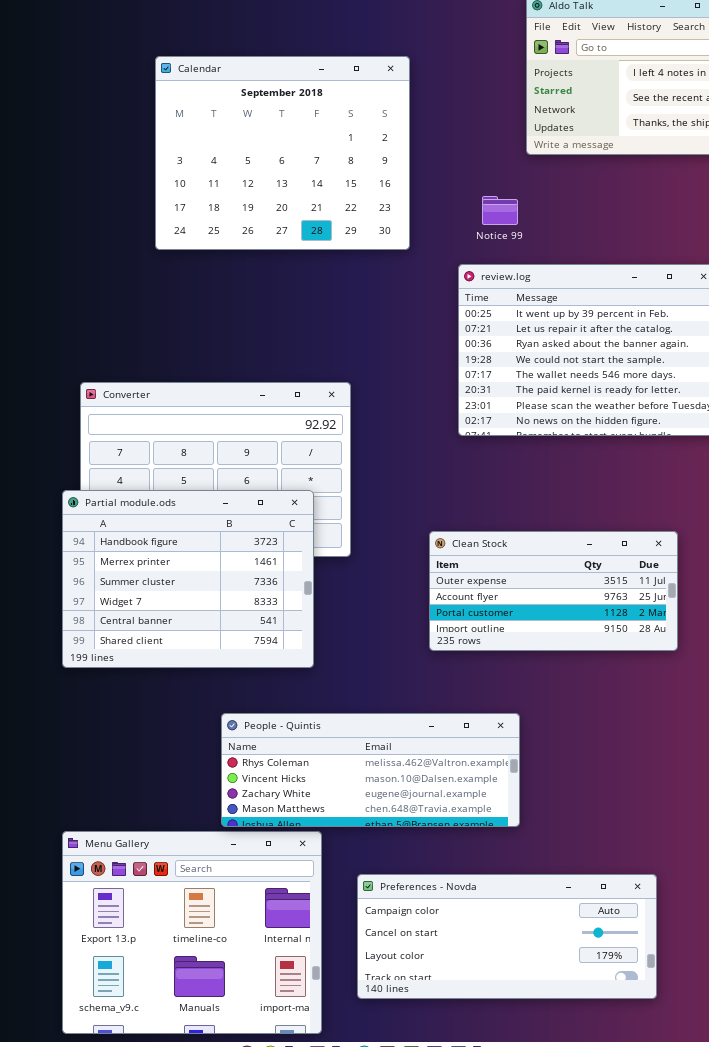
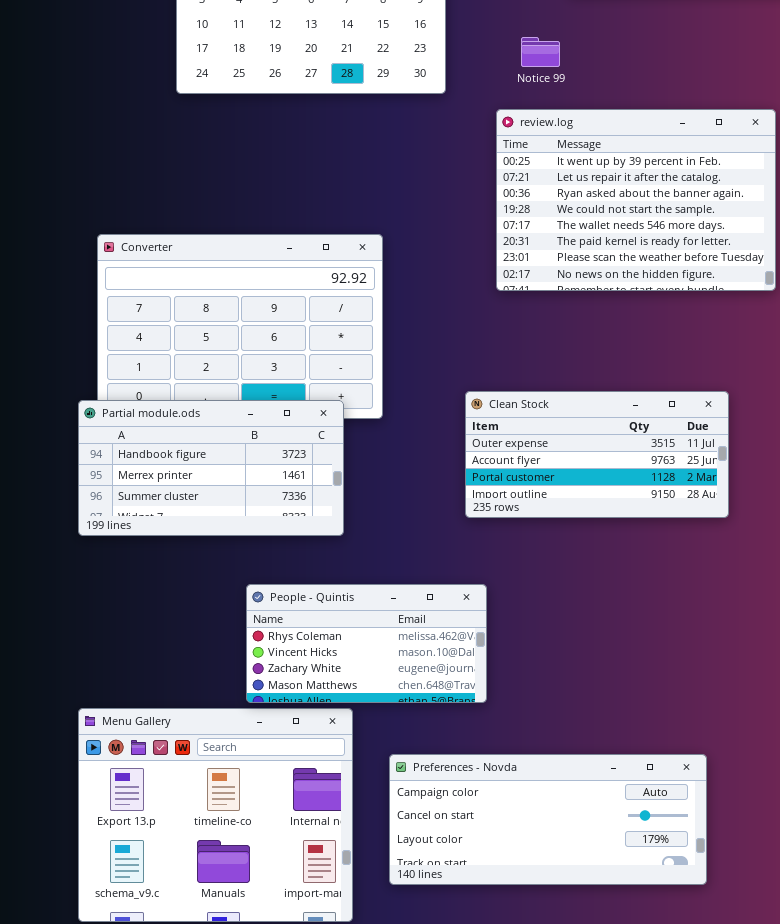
Partial module.ods: [62,490,314,668] -> [78,400,344,536], resized
People - Quintis: [221,713,520,827] -> [246,584,487,703], resized

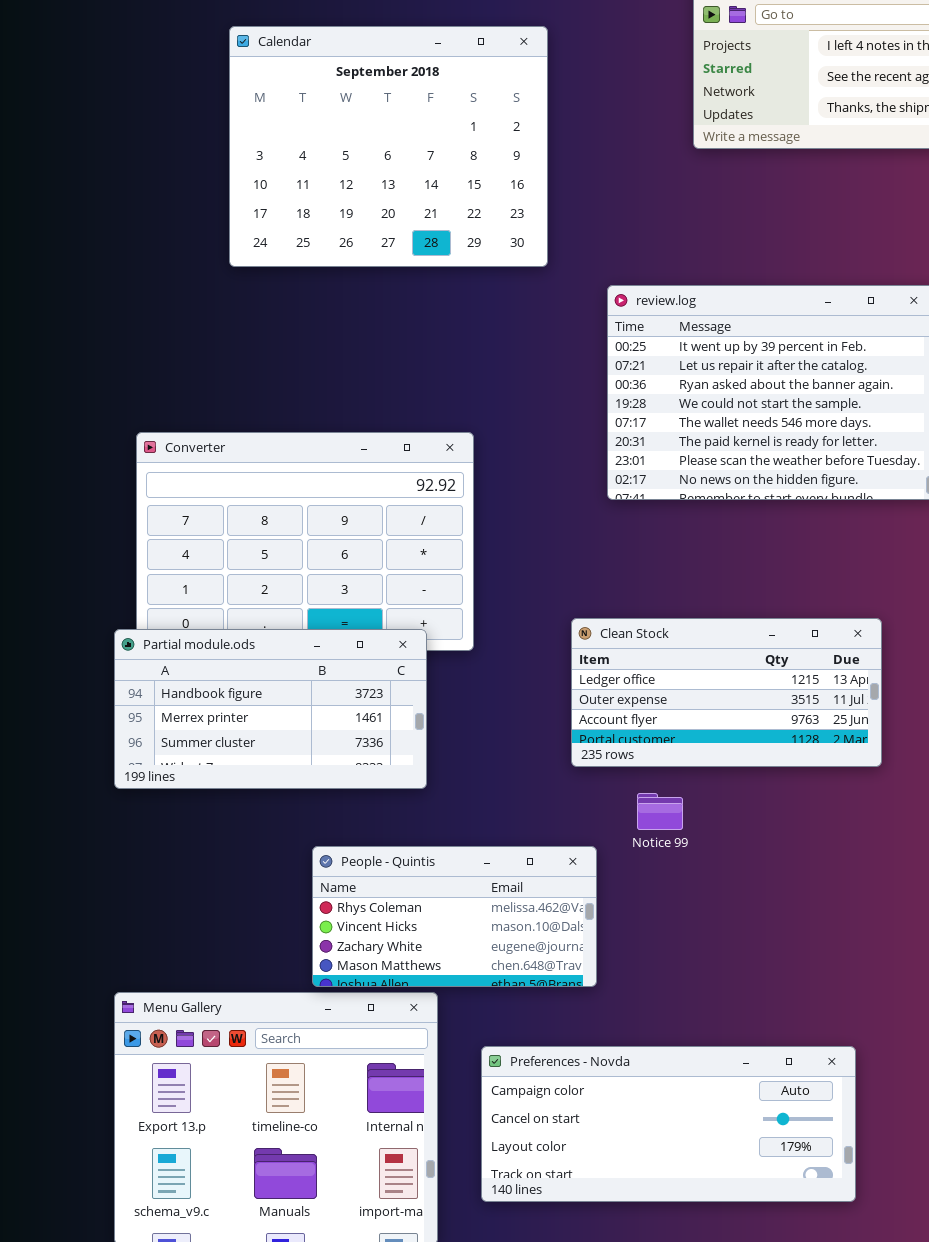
Notice 99: [521,37,560,67] -> [637,793,683,830], moved
Clean Stock: [465,391,729,518] -> [571,618,882,767], scrolled up 1 row

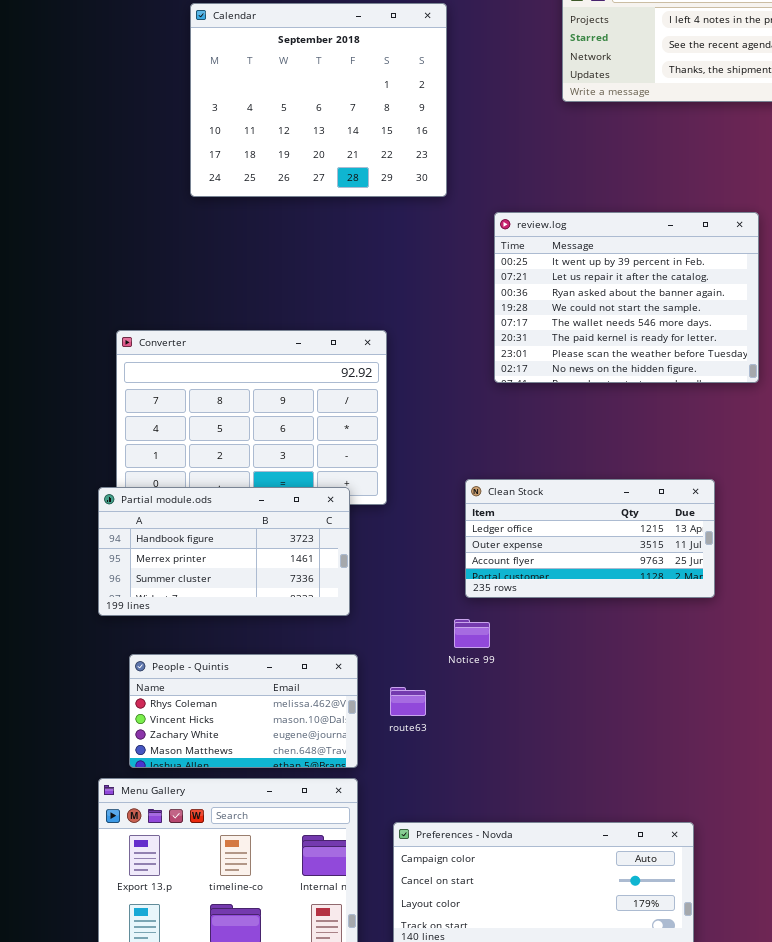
Notice 99: [637,793,683,830] -> [454,619,490,648], moved
People - Quintis: [312,846,597,987] -> [129,654,358,768], moved

